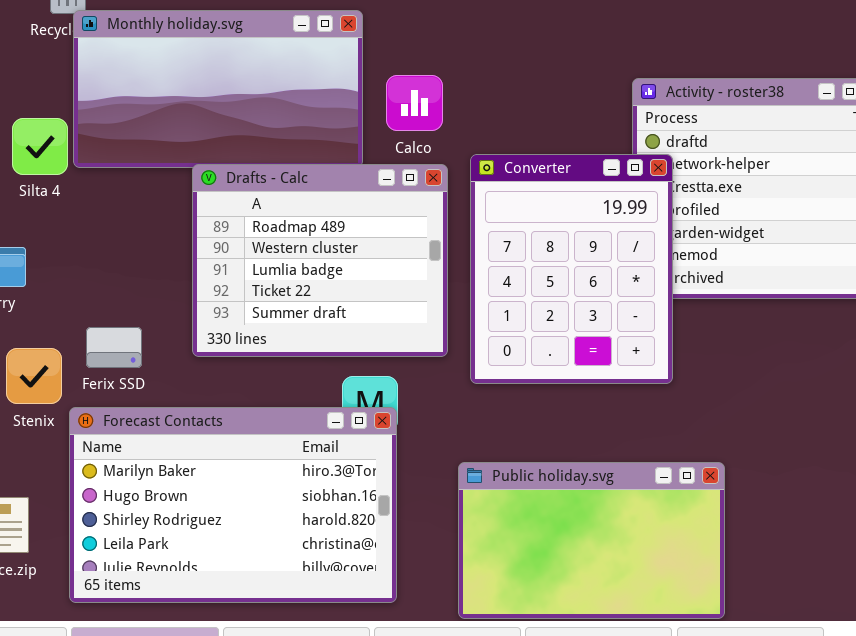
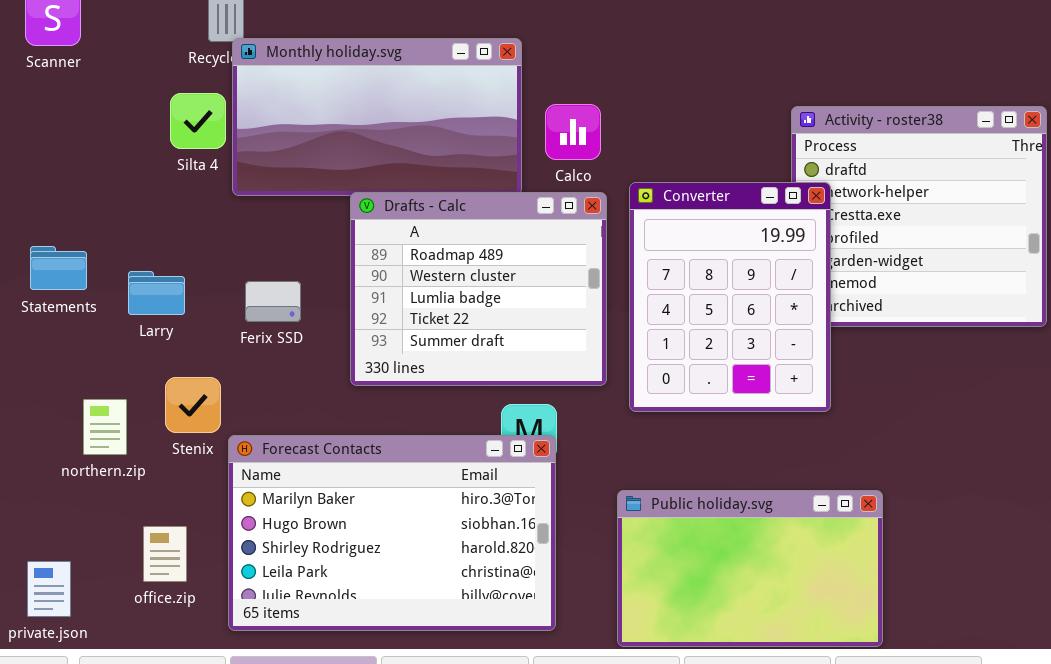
Silta 4: [12,118,68,175] -> [170,93,226,149], moved
Ferix SSD: [86,327,142,368] -> [245,281,301,322], moved

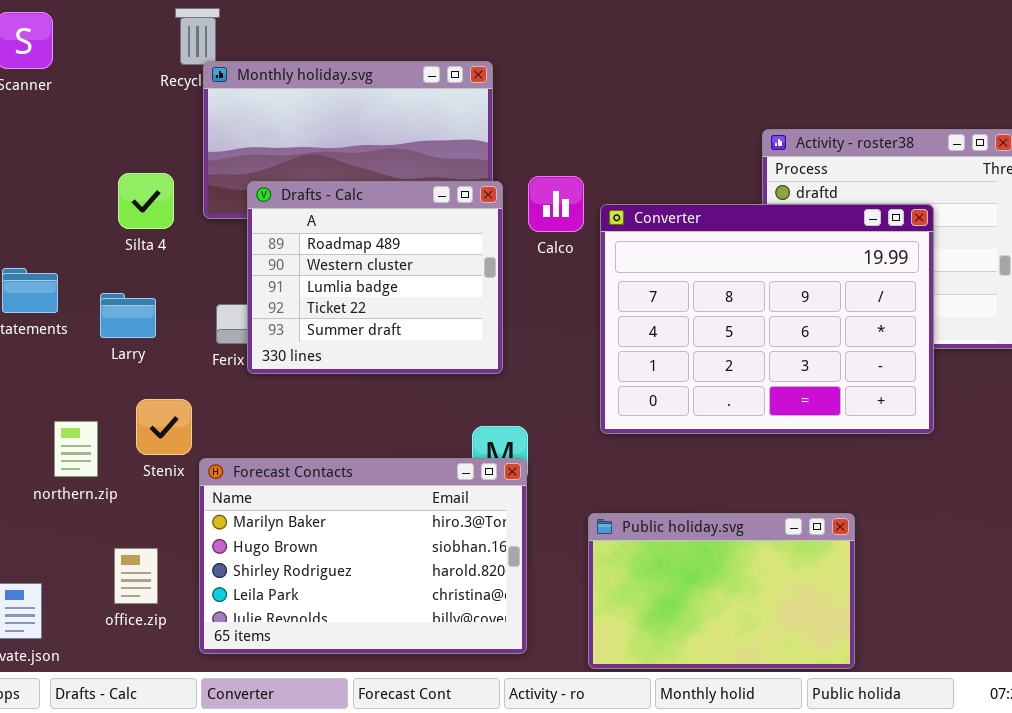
Silta 4: [170,93,226,149] -> [118,173,174,229], moved
Calco: [545,104,601,160] -> [528,176,584,232], moved
Converter: [629,182,831,412] -> [600,204,934,434], resized
Drafts - Calc: [350,192,607,386] -> [247,181,503,374], moved

